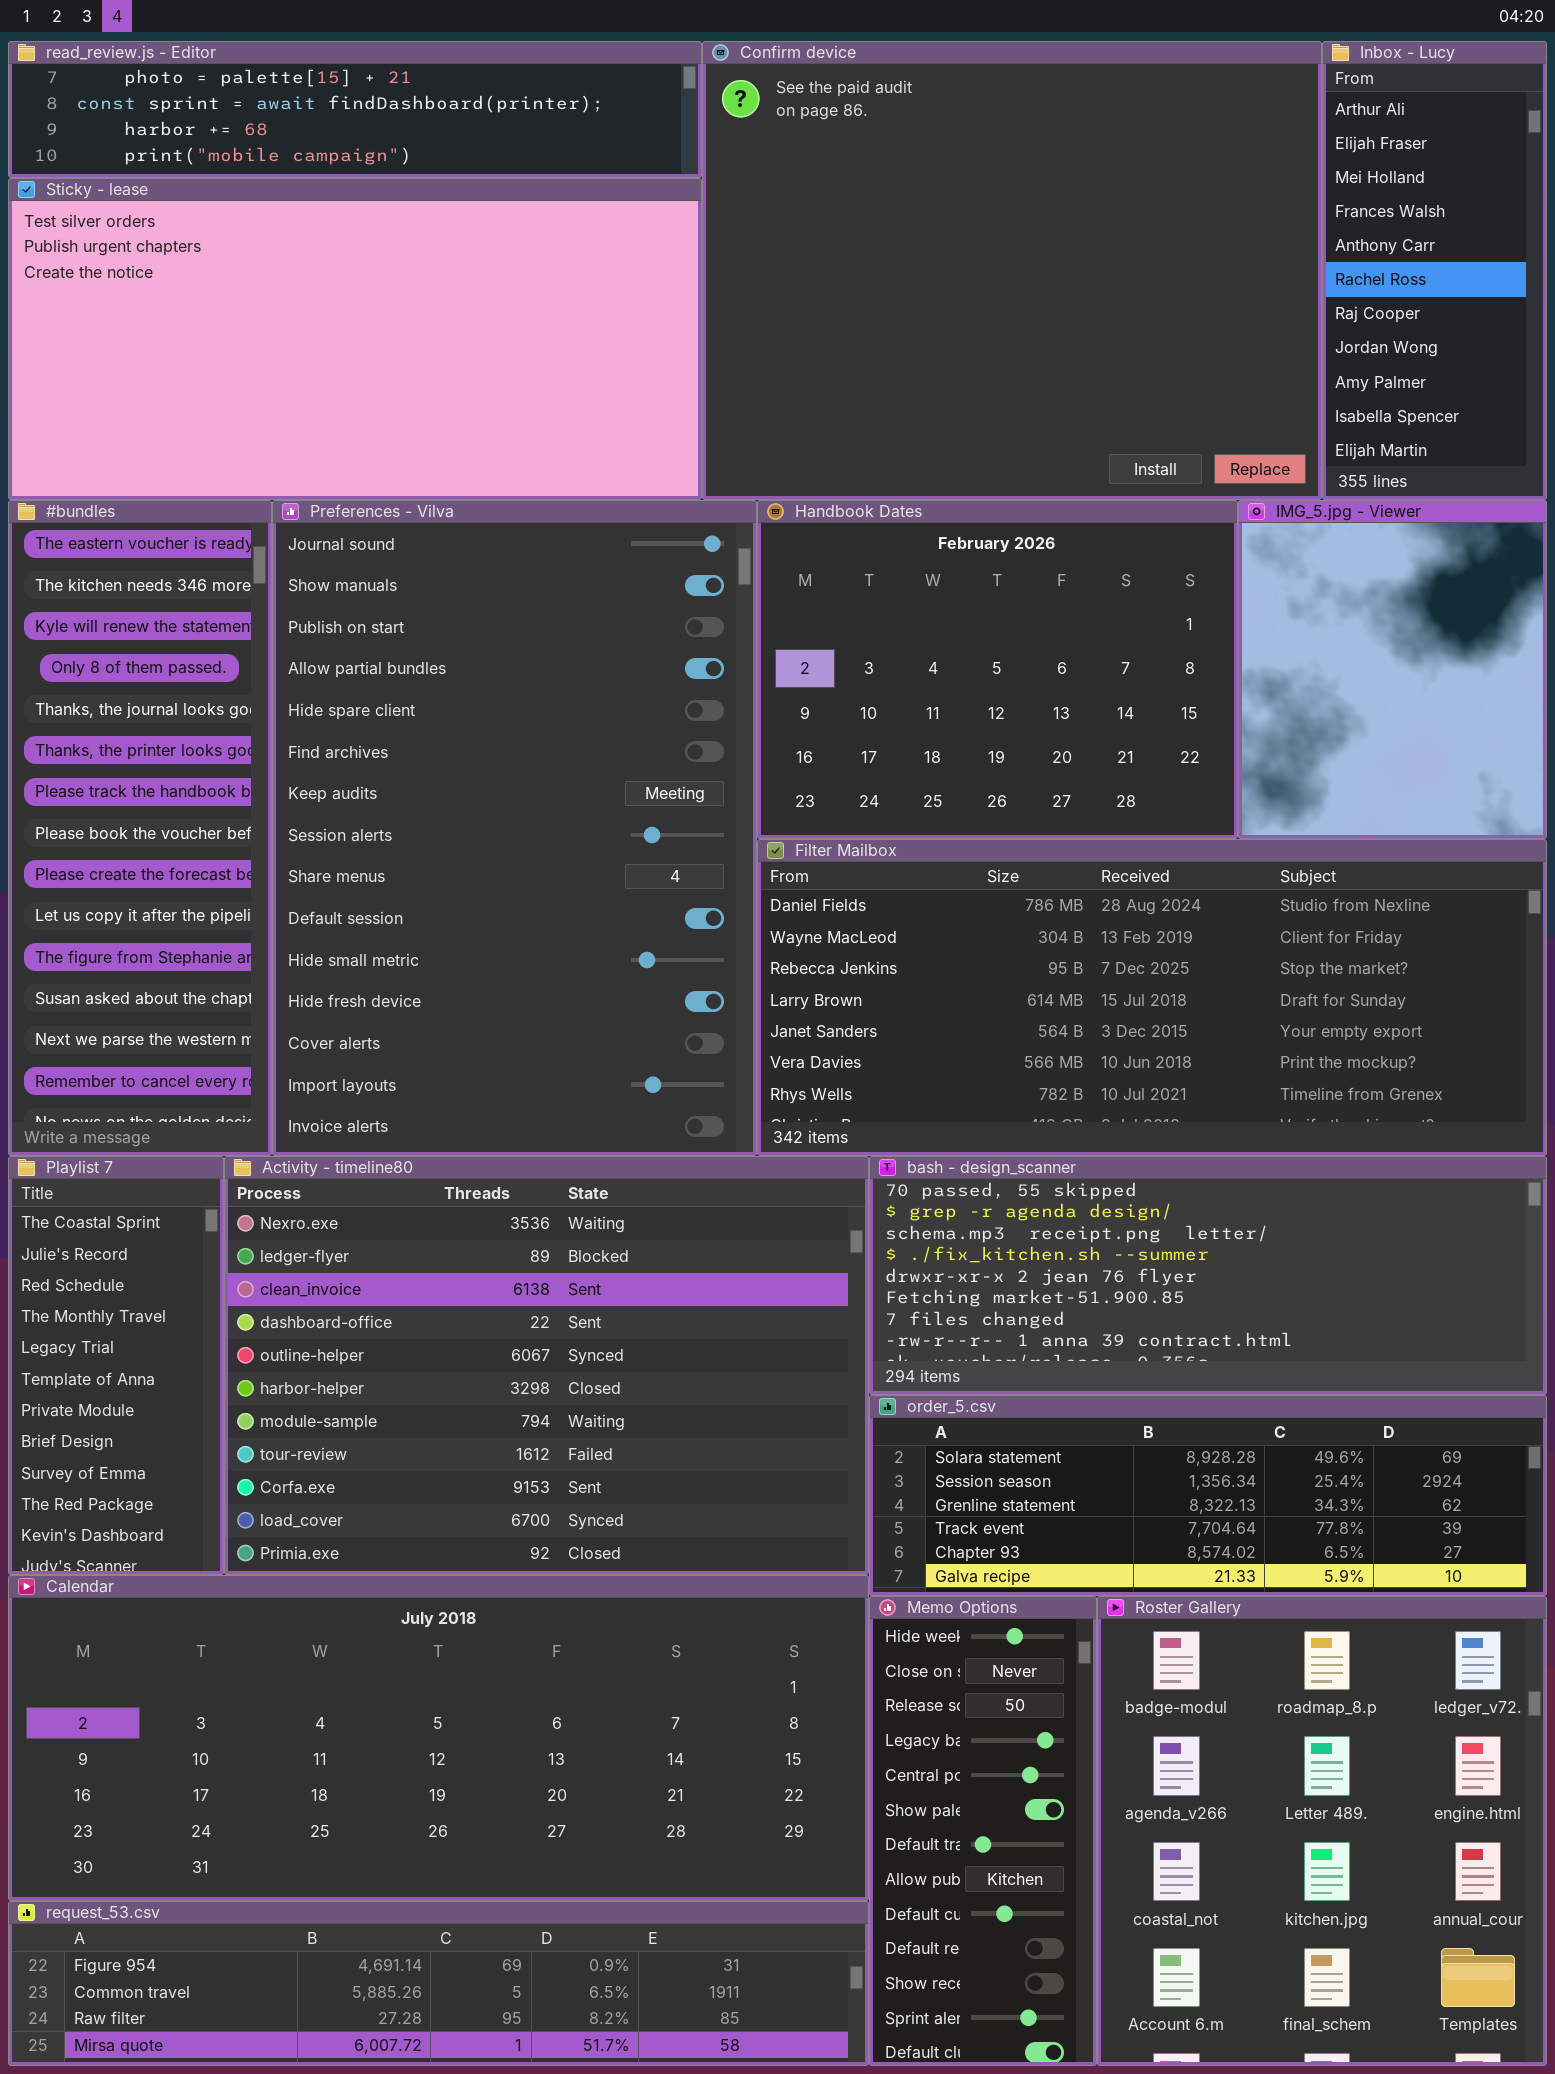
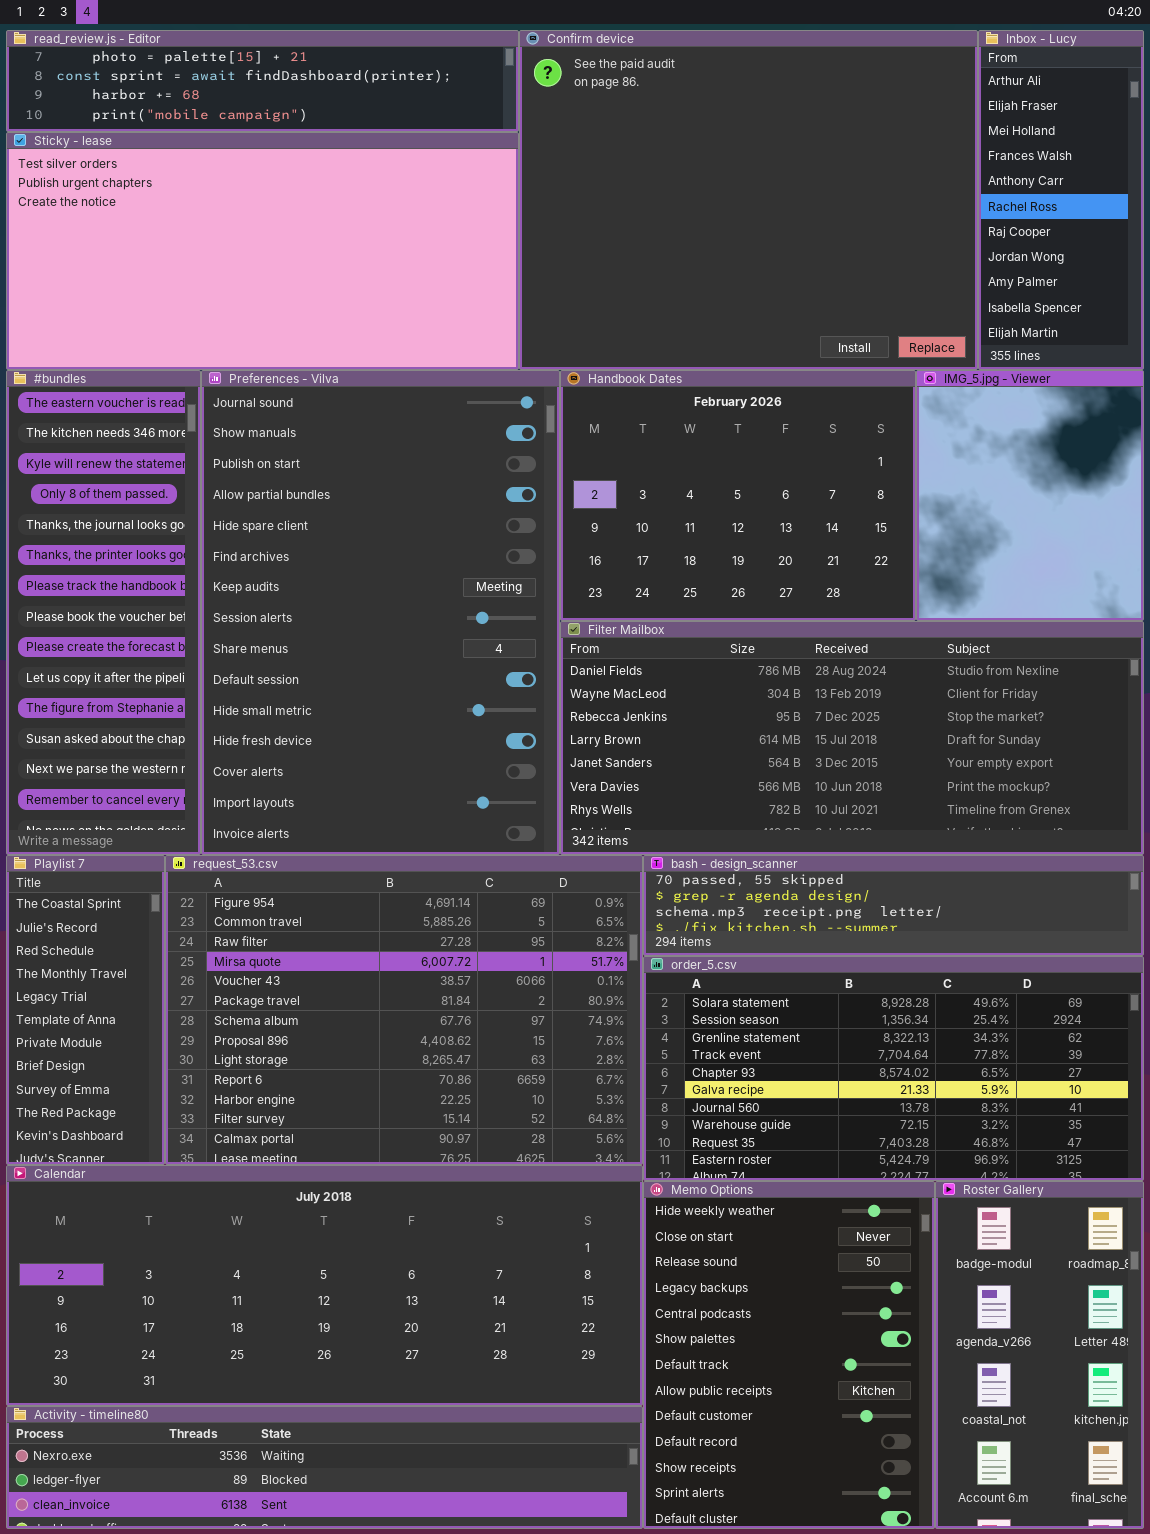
Activity - timeline80: [224,1156,869,1575] -> [6,1406,643,1529], moved, resized
bash - design_scanner: [869,1156,1547,1395] -> [643,855,1144,956], resized
order_5.csv: [869,1395,1547,1596] -> [643,956,1144,1181], resized
Memo Options: [869,1596,1097,2066] -> [643,1181,935,1529], resized
Roster Gallery: [1097,1596,1547,2066] -> [935,1181,1144,1529], resized
request_53.csv: [8,1901,869,2066] -> [165,855,643,1165], moved, resized

